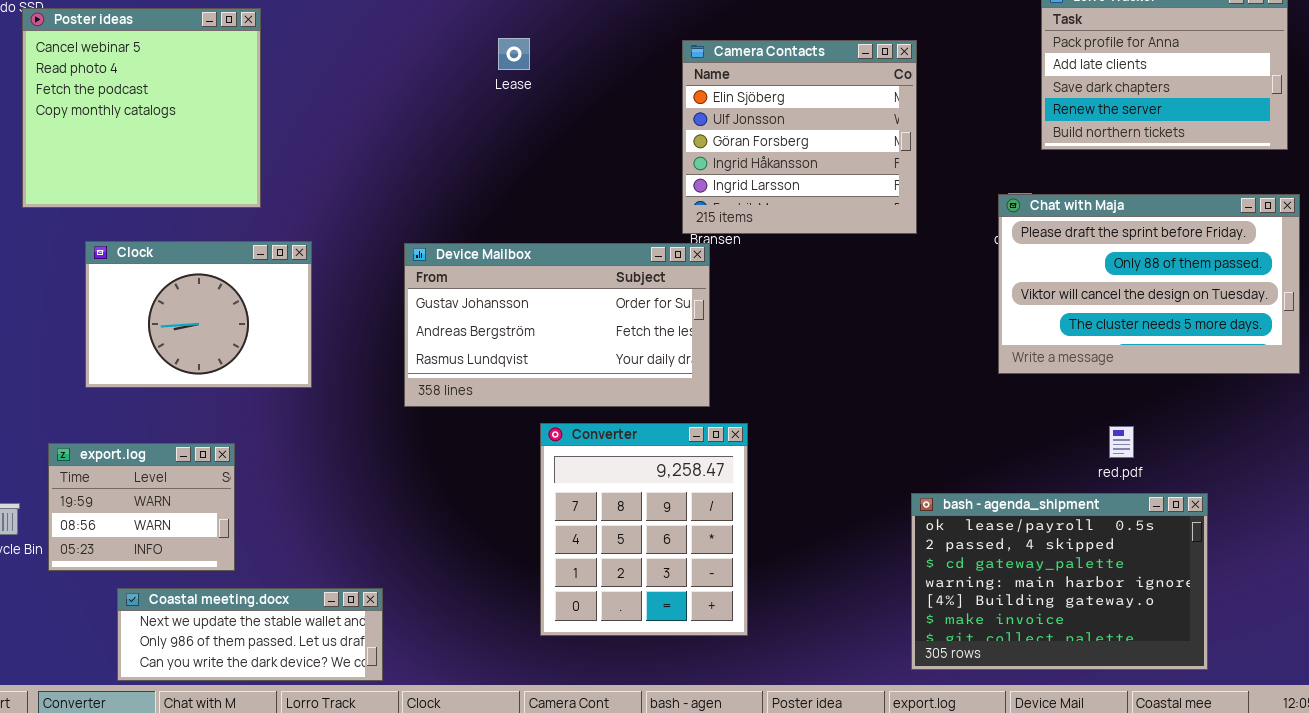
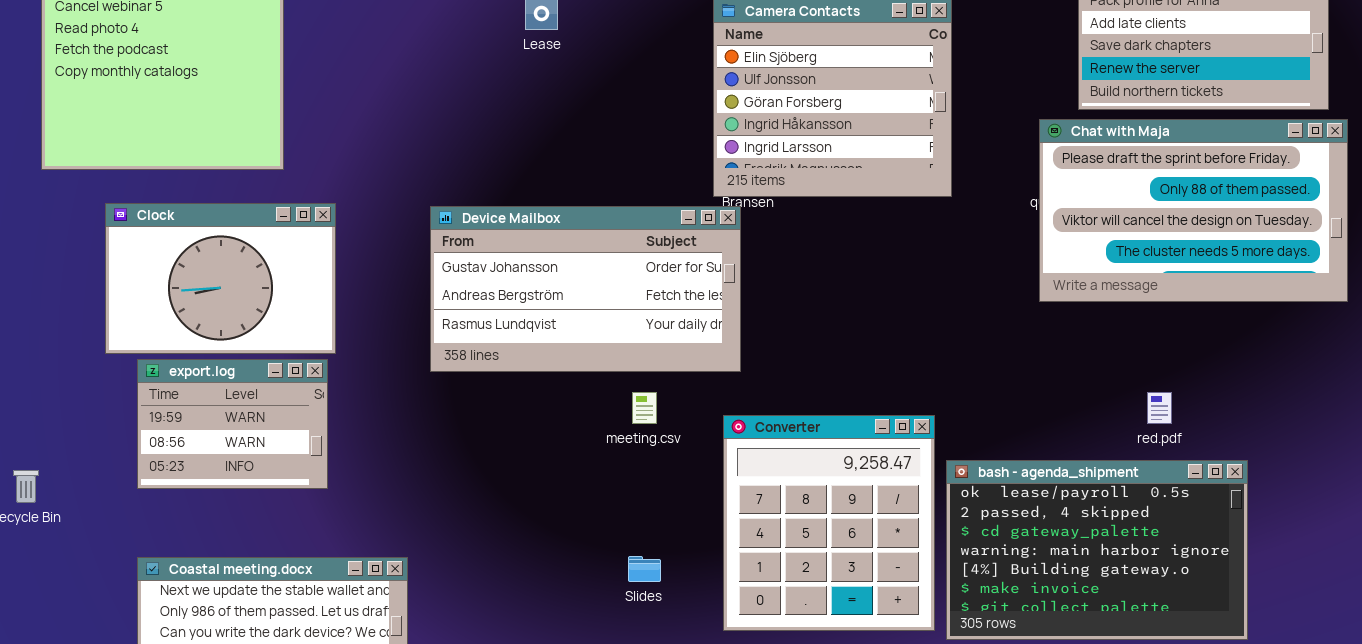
Chat with Maja: [998,194,1300,374] -> [1039,119,1348,302], moved
Converter: [540,423,748,636] -> [723,415,935,631], moved
export.log: [48,443,235,571] -> [137,359,328,489], moved

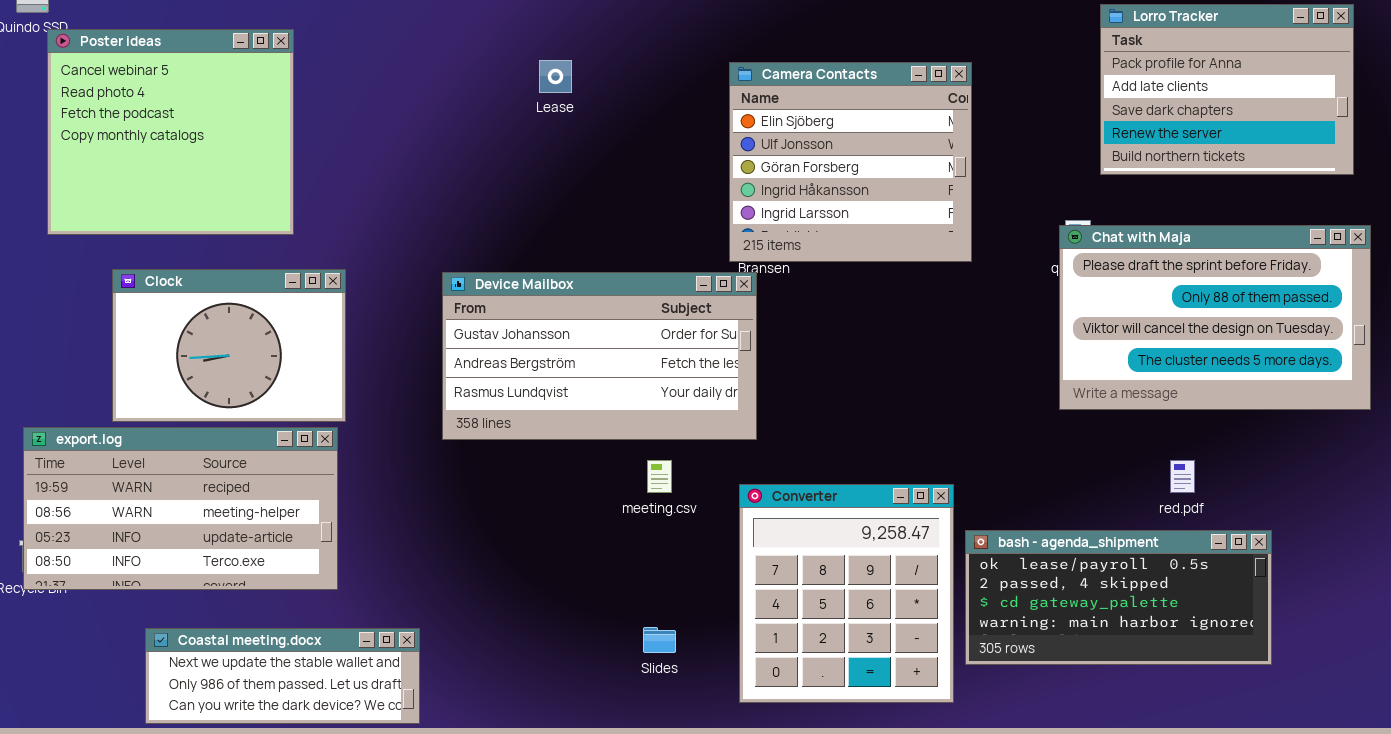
Chat with Maja: [1039,119,1348,302] -> [1059,225,1371,410], moved
export.log: [137,359,328,489] -> [23,427,338,590], resized
bash - agenda_shipment: [946,460,1248,640] -> [965,530,1272,665], resized

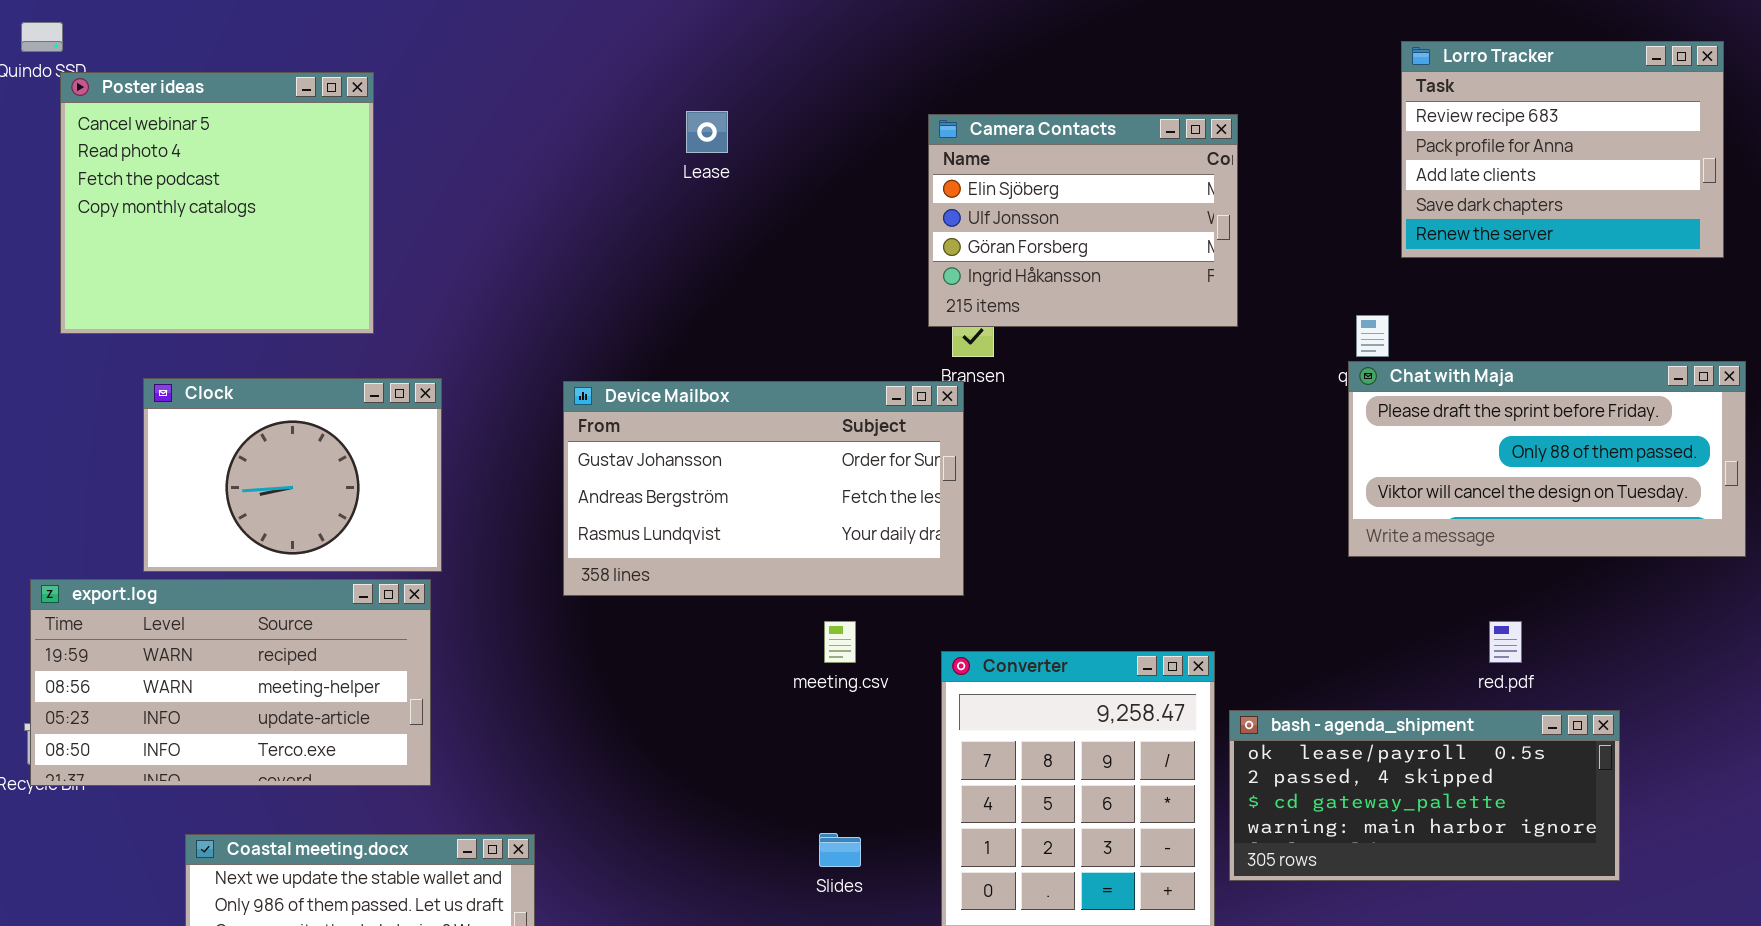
Lorro Tracker: [1100,4,1354,175] -> [1401,41,1724,258], scrolled up 1 row
Camera Contacts: [729,62,972,262] -> [928,114,1238,327], resized
Chat with Maja: [1059,225,1371,410] -> [1348,361,1746,557], resized

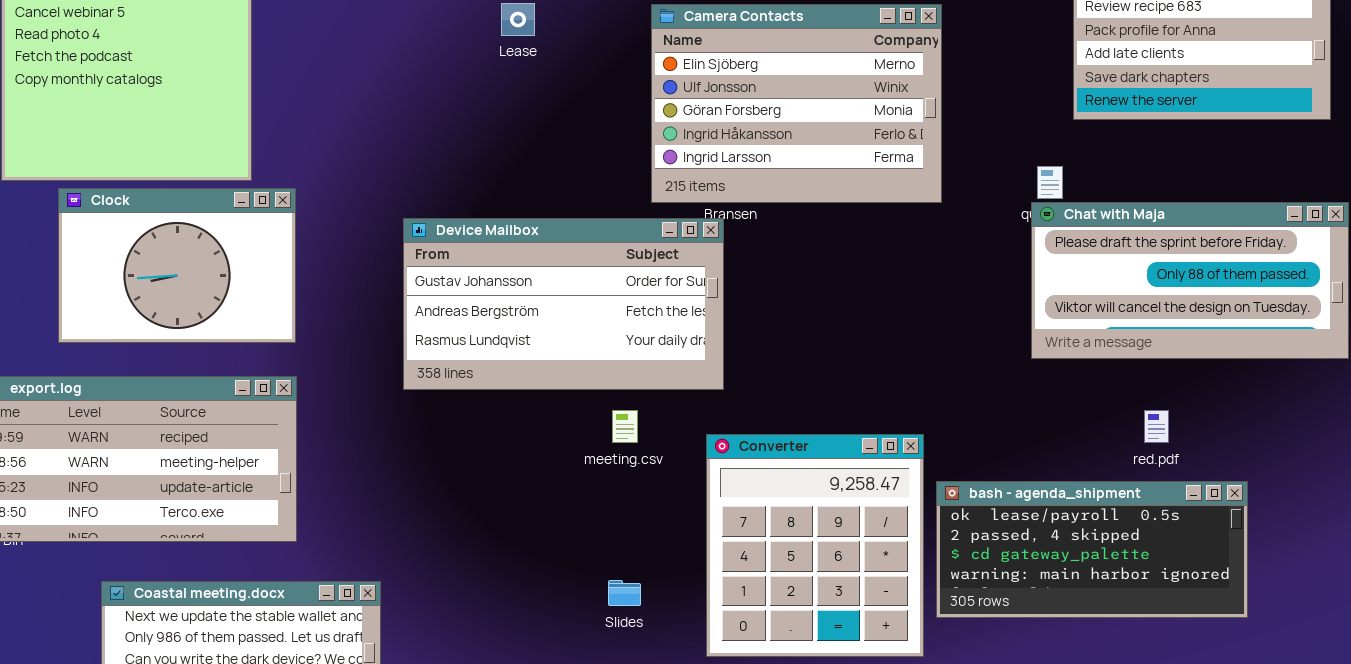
Camera Contacts: [928,114,1238,327] -> [651,4,942,203], resized
Clock: [143,378,442,572] -> [58,188,296,343], moved

